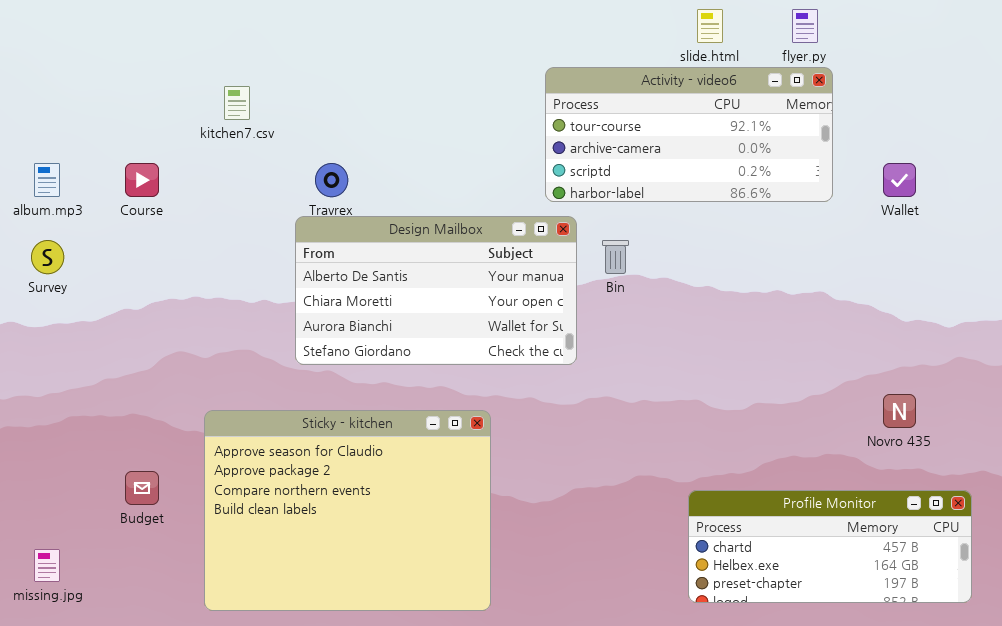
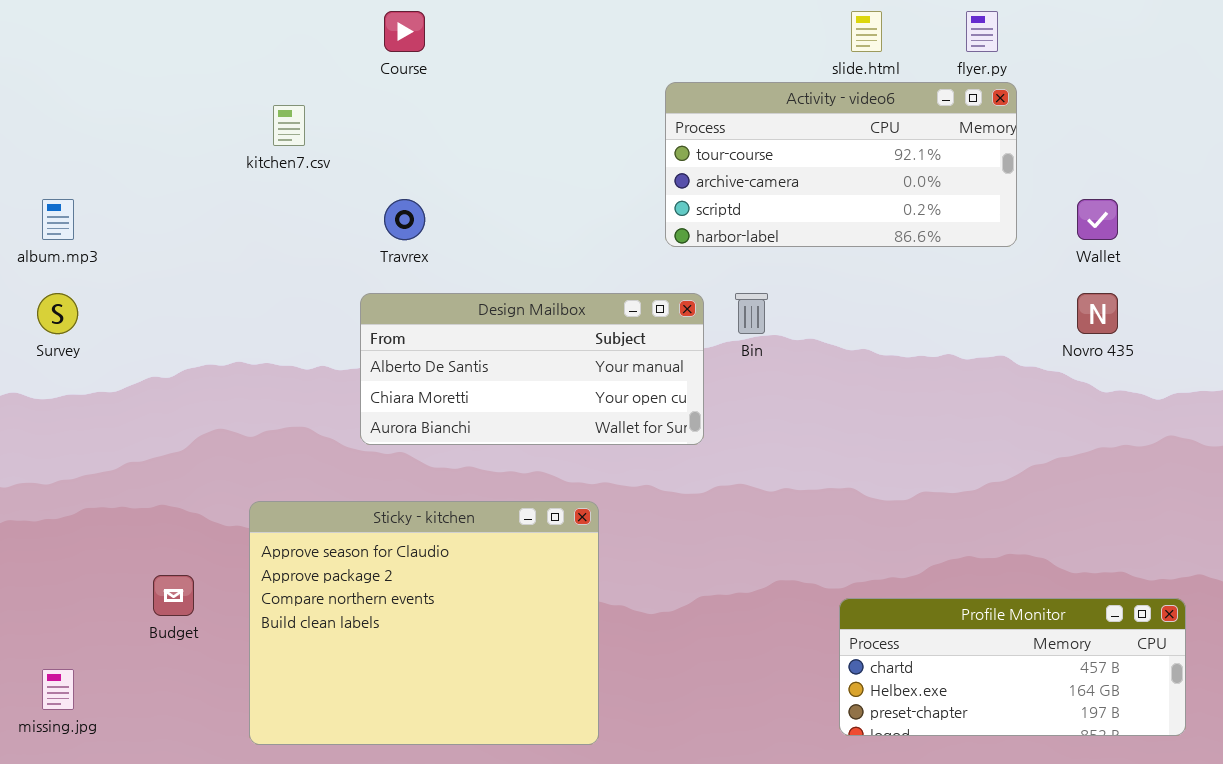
Course: [125,163,159,197] -> [384,11,425,52], moved
Design Mailbox: [295,216,577,365] -> [360,293,704,445], resized
Novro 435: [883,394,916,428] -> [1077,293,1118,334], moved

